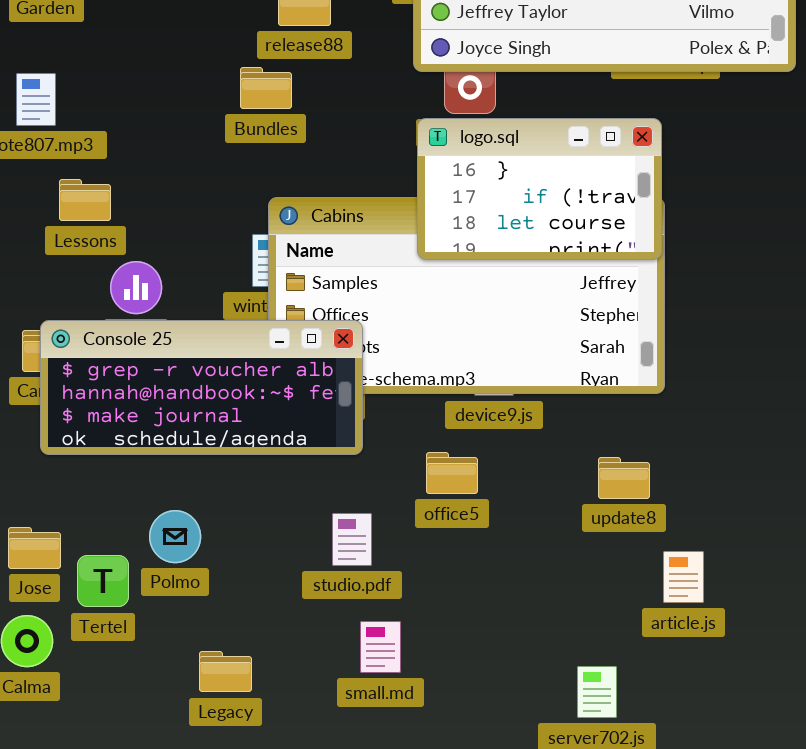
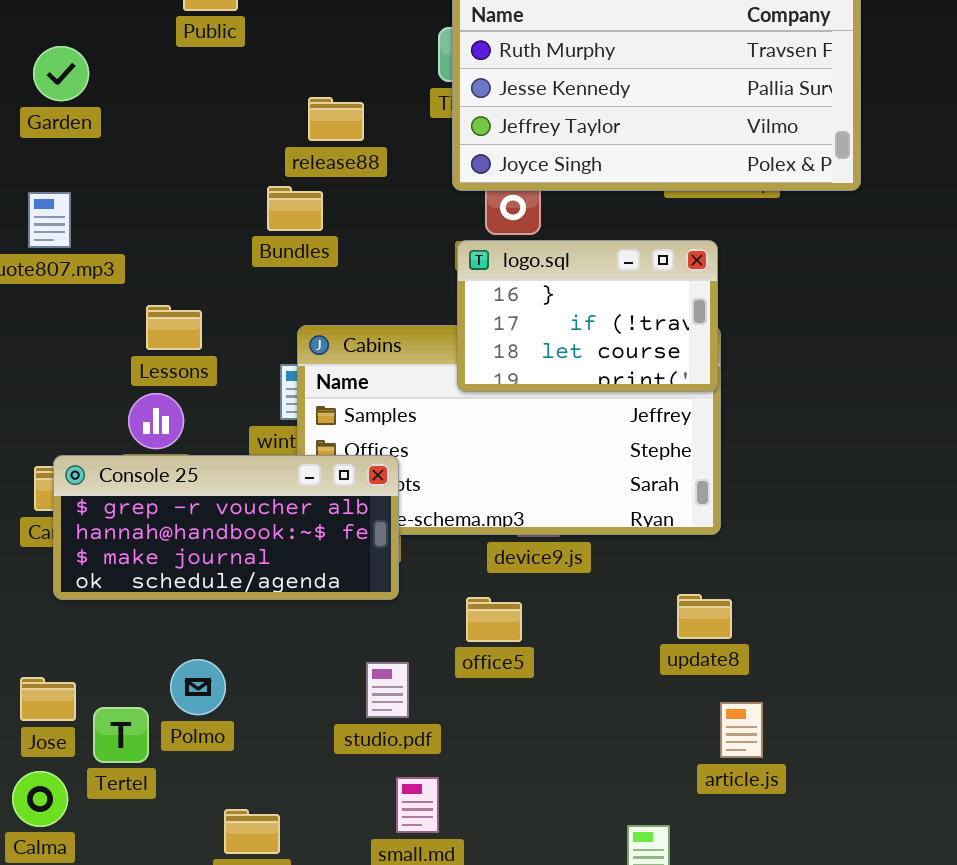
Lessons: [59,179,111,221] -> [146,305,202,350], moved
update8: [598,457,650,499] -> [677,594,732,639], moved

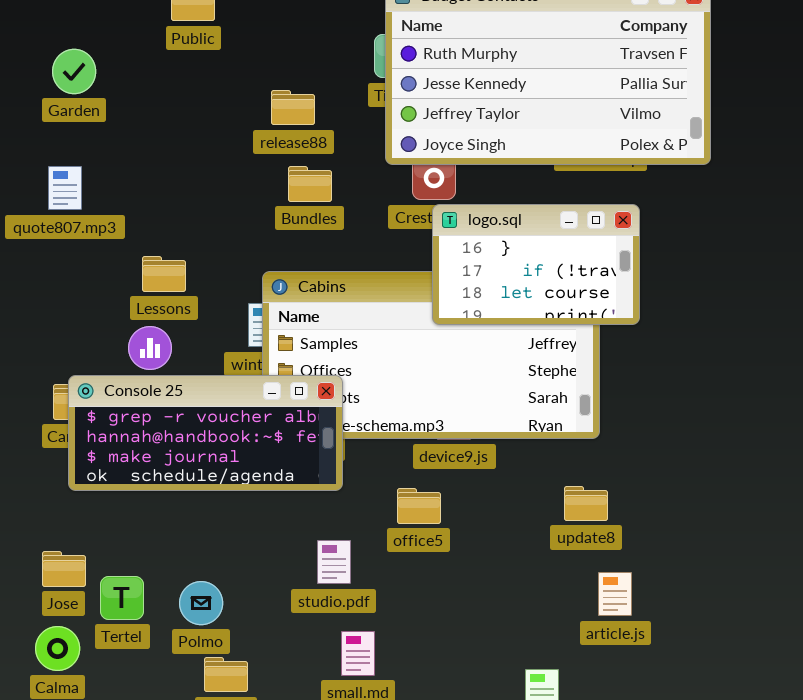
Bundles: [267,186,323,231] -> [288,166,332,202], moved
logo.sql: [457,240,718,392] -> [432,204,640,325], moved
Polmo: [170,659,226,715] -> [179,581,223,625], moved

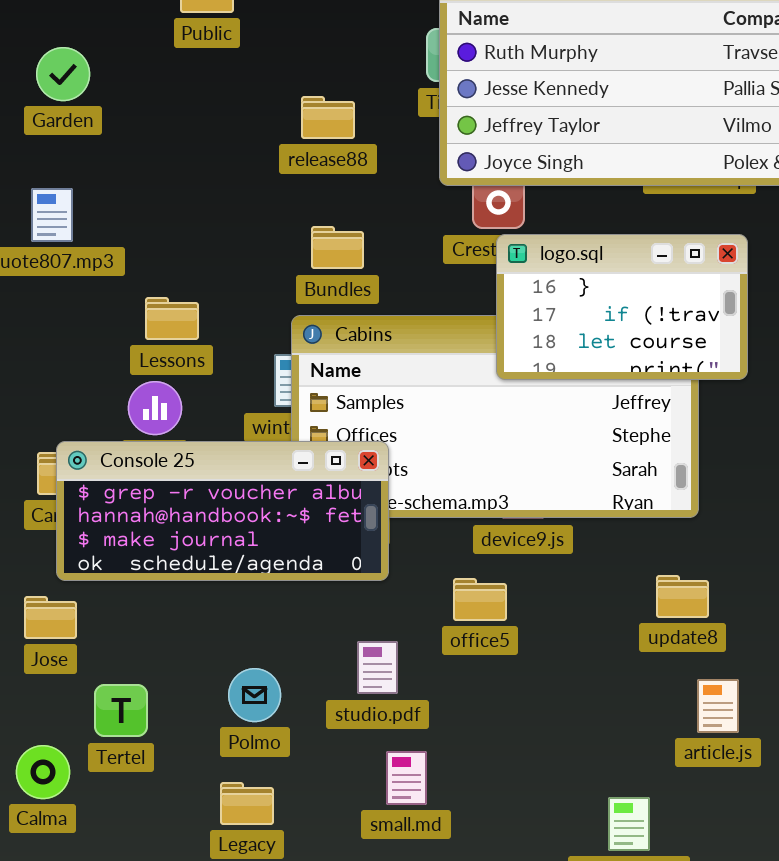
Bundles: [288,166,332,202] -> [311,226,364,269], moved
Jose: [42,551,86,587] -> [24,596,77,639], moved
Polmo: [179,581,223,625] -> [228,668,281,722], moved

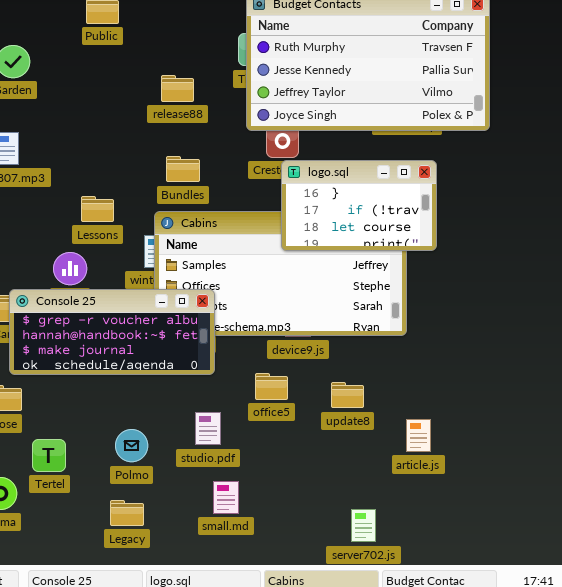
Lessons: [145,297,199,340] -> [81,196,114,222], moved
update8: [656,575,709,618] -> [331,382,364,408], moved
article.js: [697,679,739,733] -> [406,419,431,452], moved

